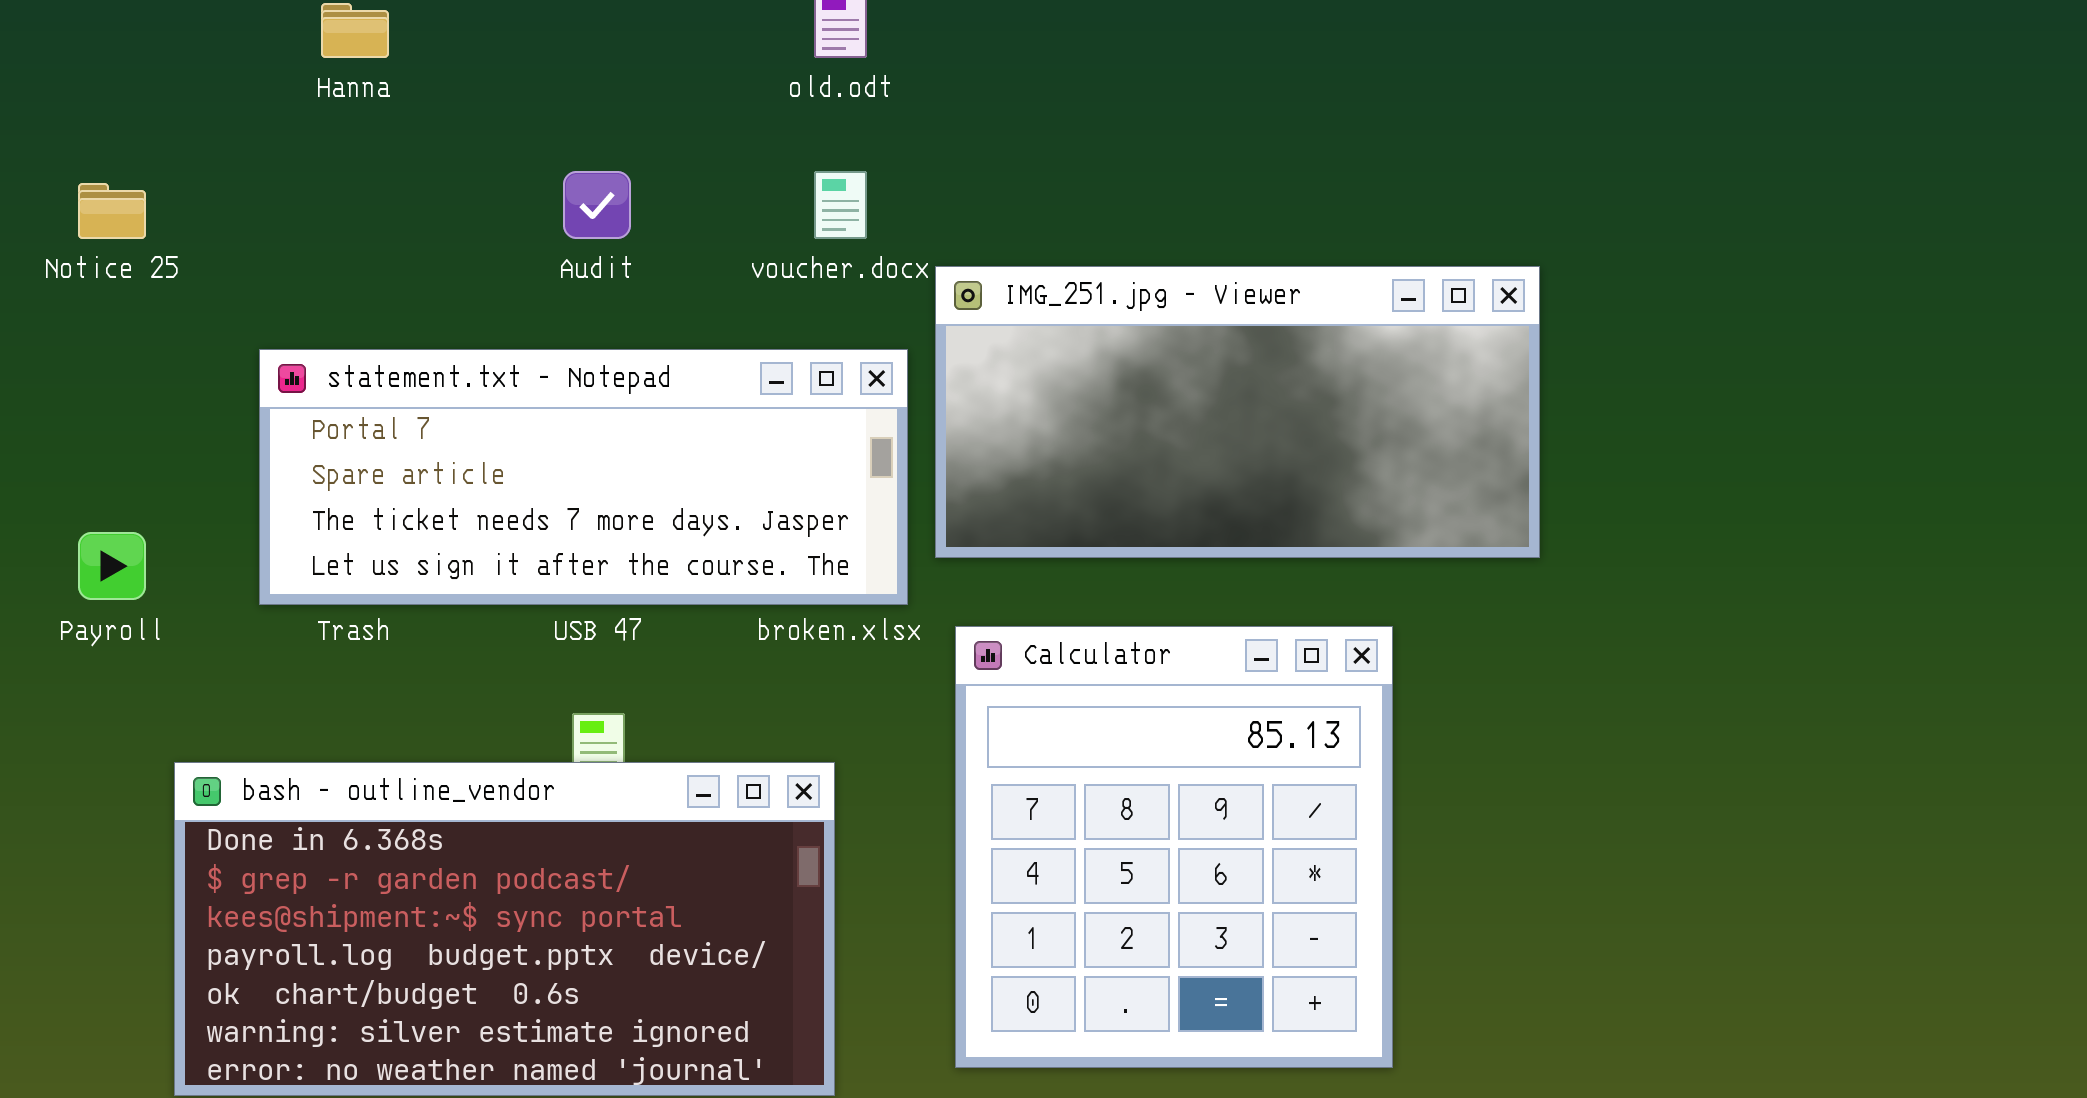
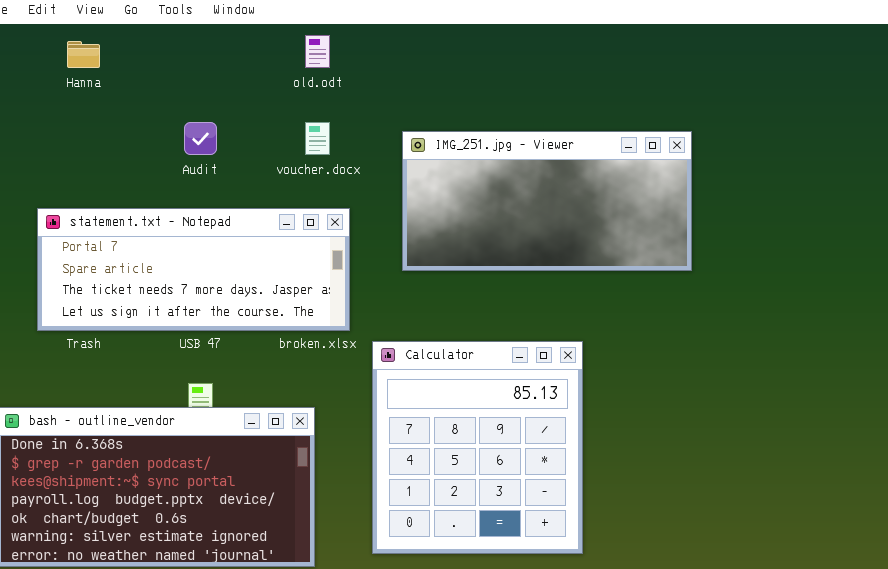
IMG_251.jpg - Viewer: [935,266,1540,558] -> [402,131,692,271], moved

